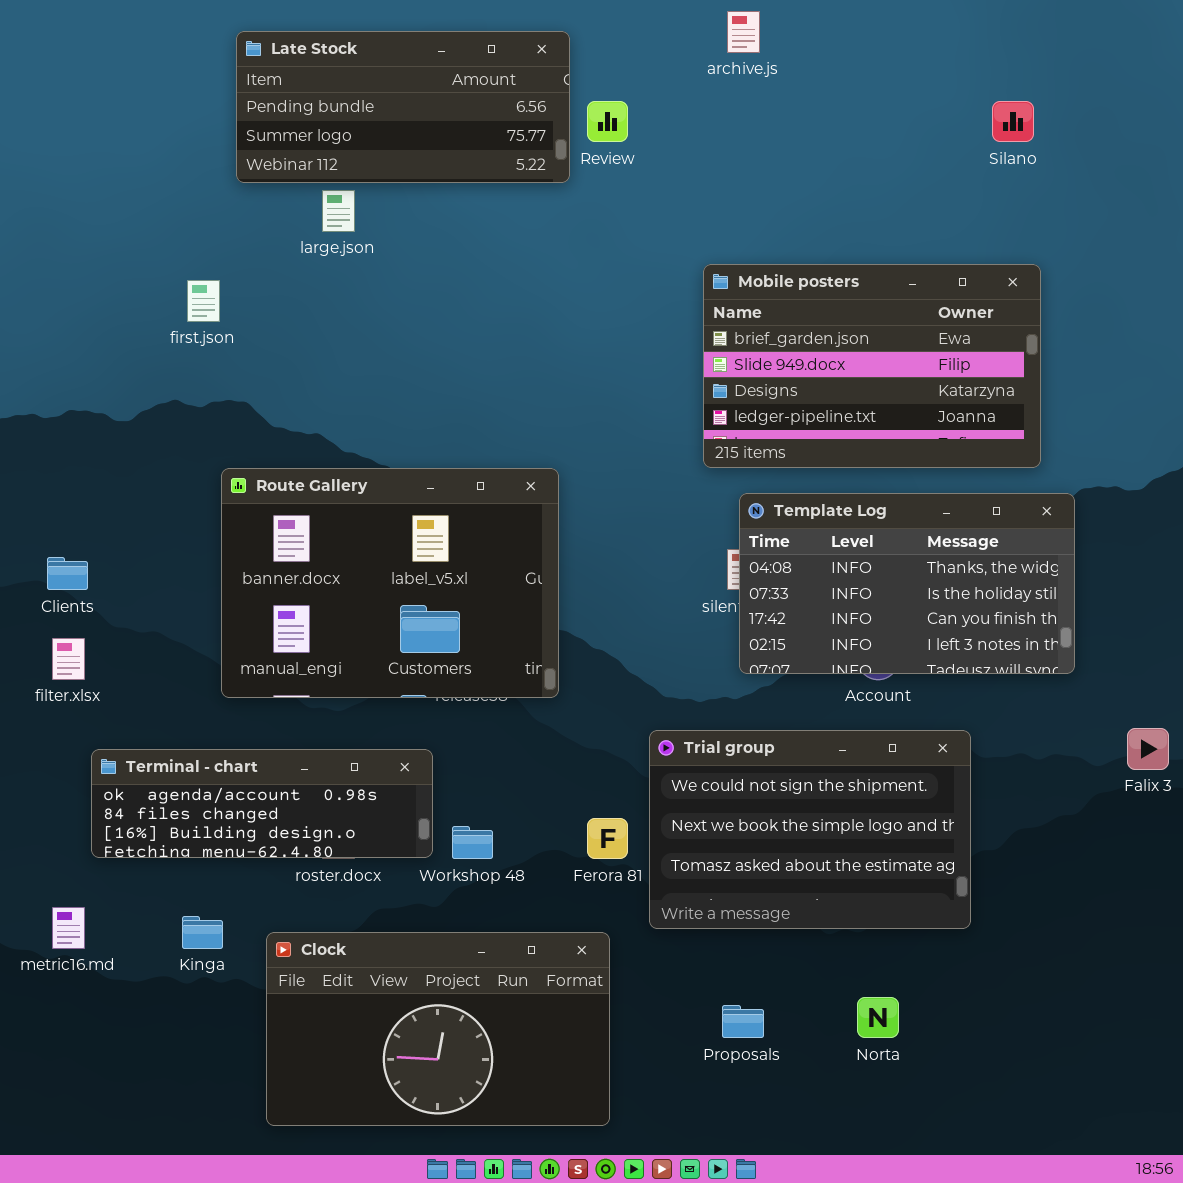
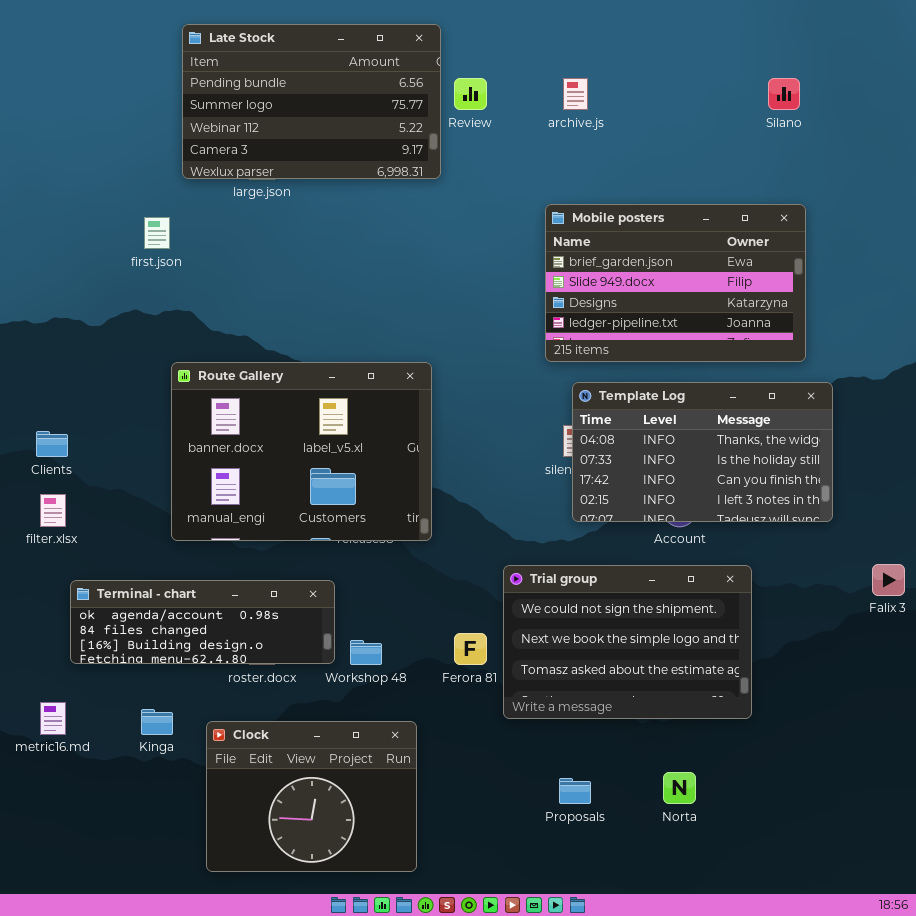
archive.js: [727,11,760,53] -> [563,78,588,110], moved
Late Stock: [236,31,570,183] -> [182,24,441,179], resized
Clock: [266,932,610,1126] -> [206,721,417,872], resized

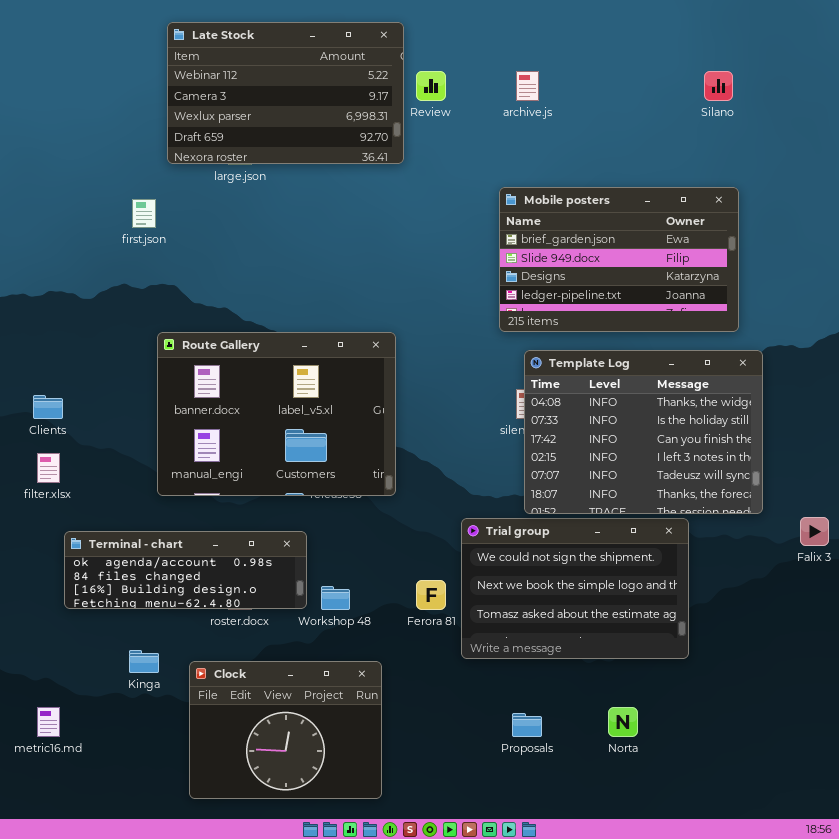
Late Stock: [182,24,441,179] -> [167,22,404,164], scrolled down 2 rows
Template Log: [572,382,833,522] -> [524,350,763,514], resized
metric16.md: [40,702,66,735] -> [37,707,60,737], moved

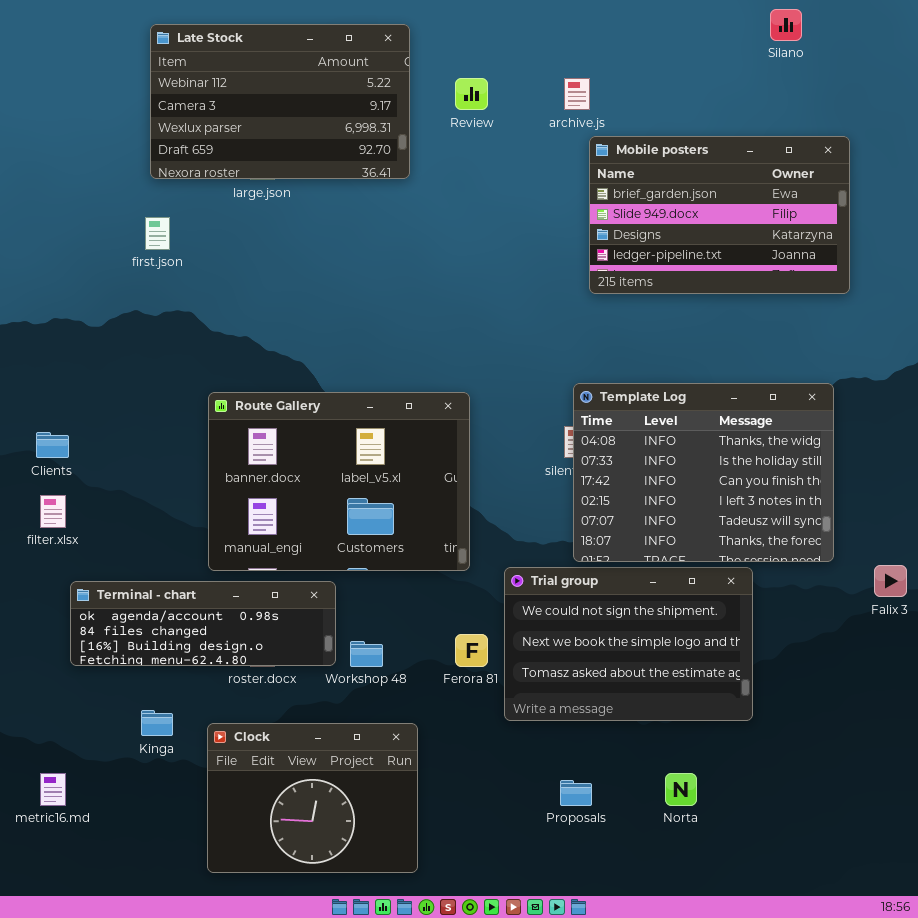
Late Stock: [167,22,404,164] -> [150,24,410,179], moved
Silano: [704,71,733,101] -> [770,9,802,41], moved
Mobile posters: [499,187,739,332] -> [589,136,850,294], moved
Route Gallery: [157,332,396,496] -> [208,392,470,571], moved

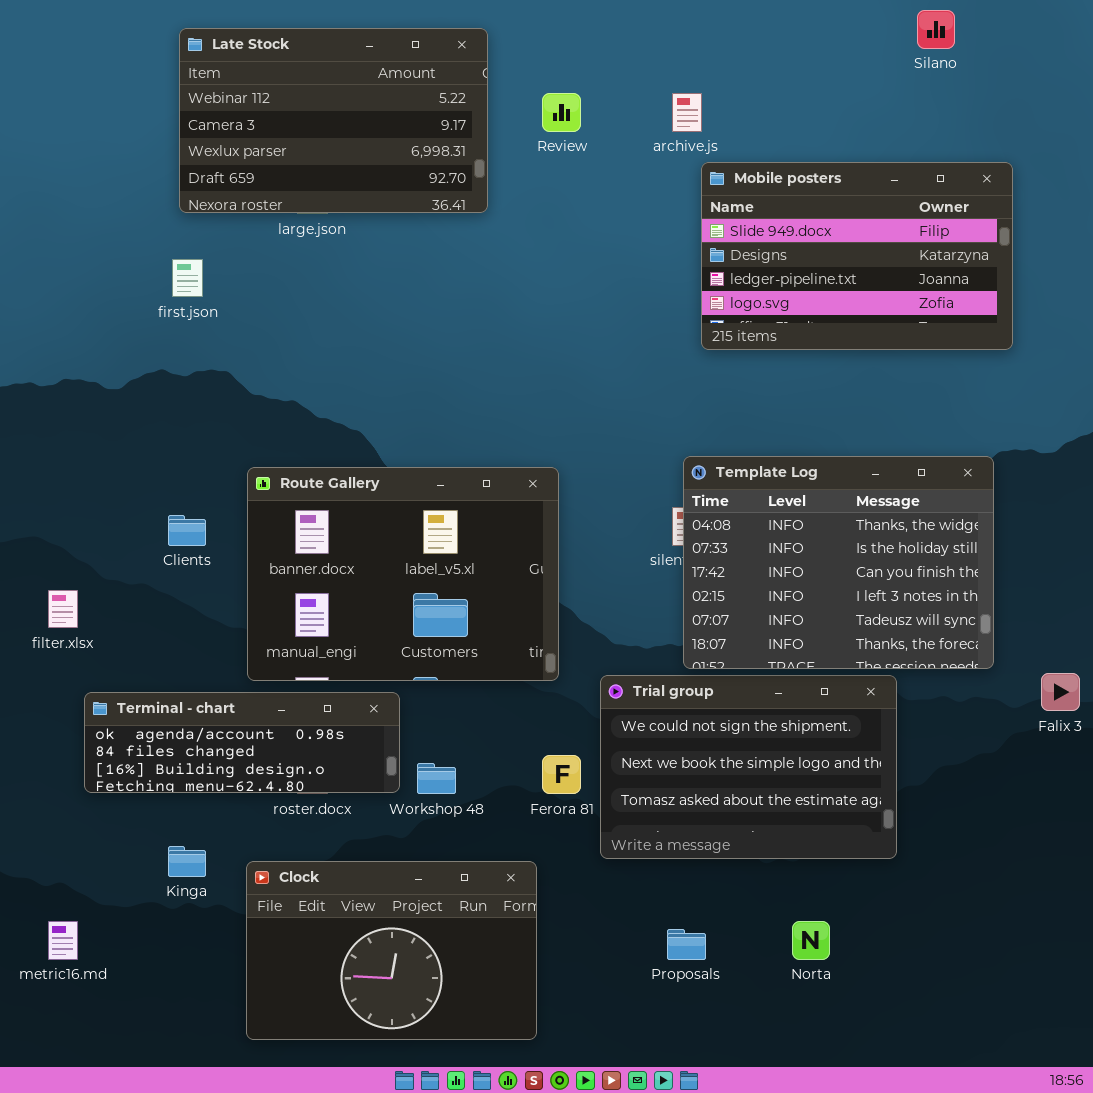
Mobile posters: [589,136,850,294] -> [701,162,1013,350], scrolled down 1 row
Clients: [36,432,69,458] -> [168,515,206,546], moved
Clock: [207,723,418,873] -> [246,861,537,1040], resized

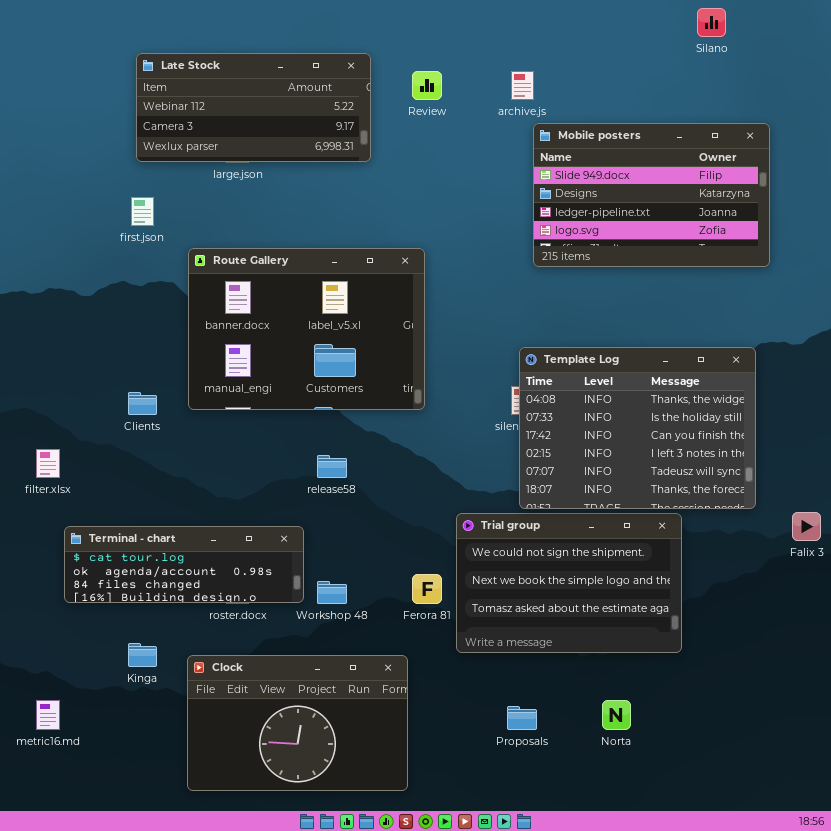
Late Stock: [179,28,488,213] -> [136,53,371,162], resized
Route Gallery: [247,467,559,681] -> [188,248,425,410], moved
Terminal - chart: [84,692,400,793] -> [64,526,304,603], scrolled up 1 row

